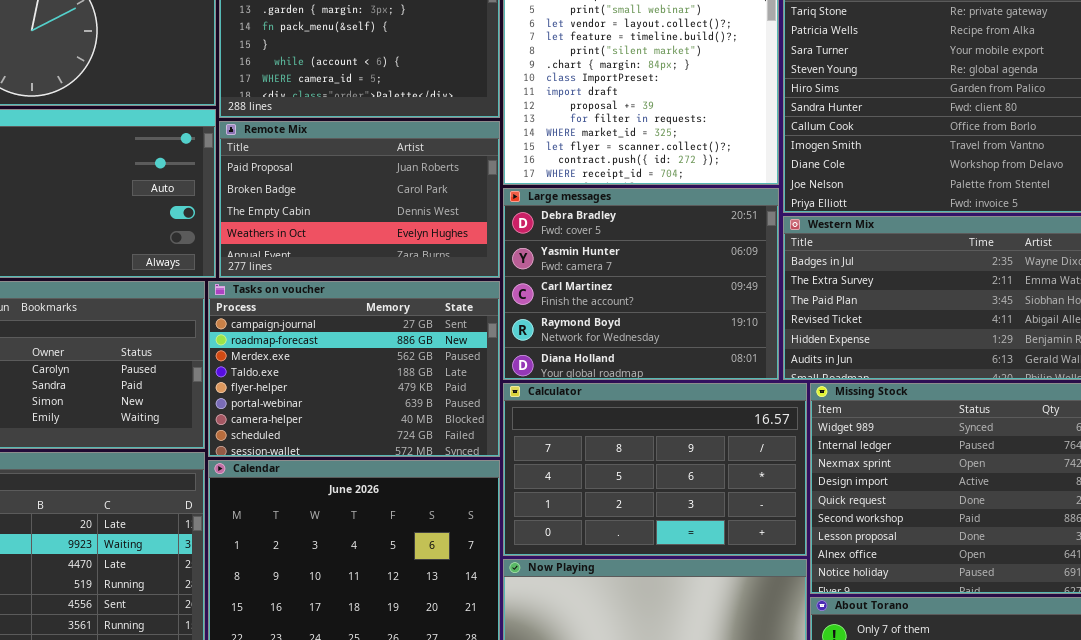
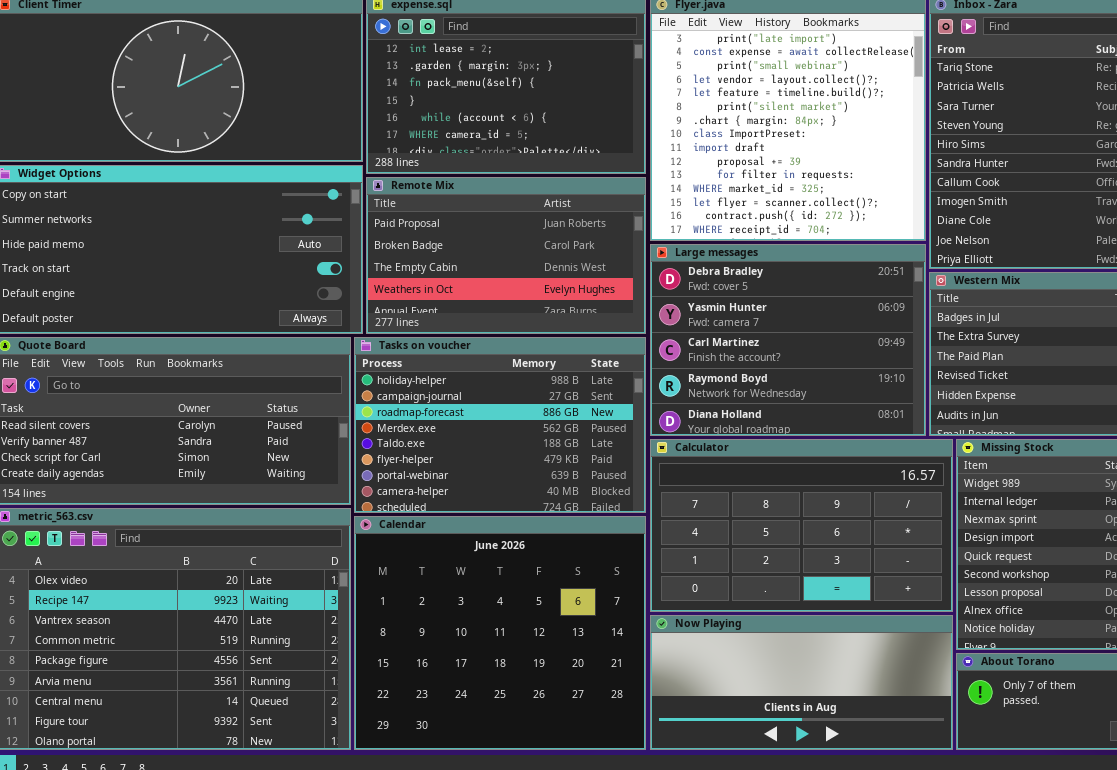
Tasks on voucher: [208,281,500,457] -> [354,337,646,513], scrolled up 1 row

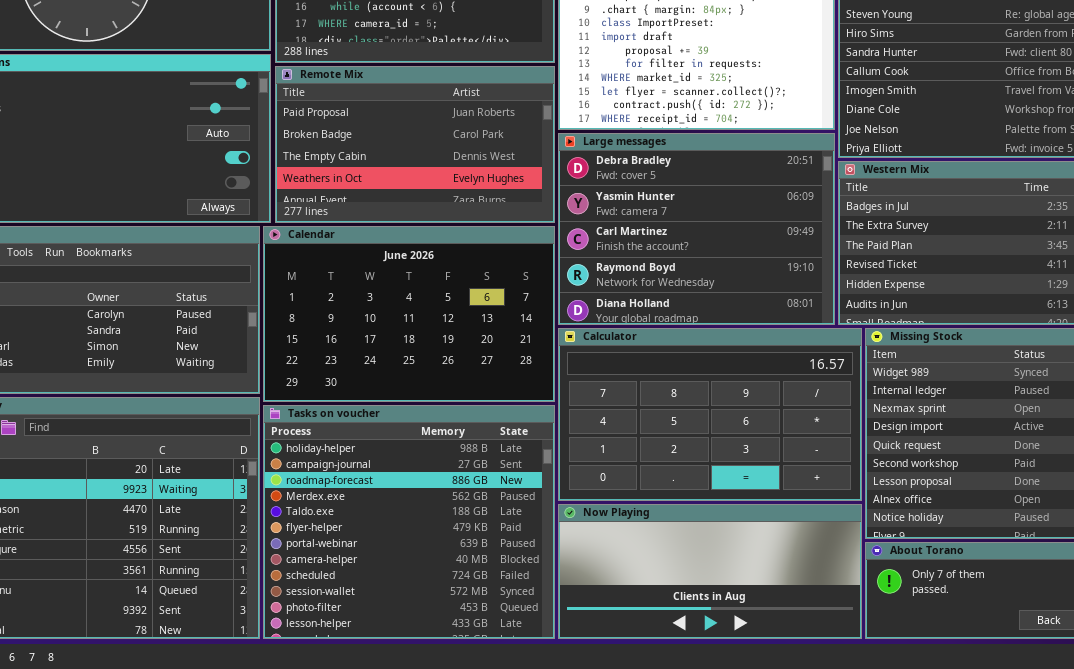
Tasks on voucher: [354,337,646,513] -> [263,405,555,639], moved, resized
Calendar: [354,516,646,750] -> [263,226,555,402], moved, resized

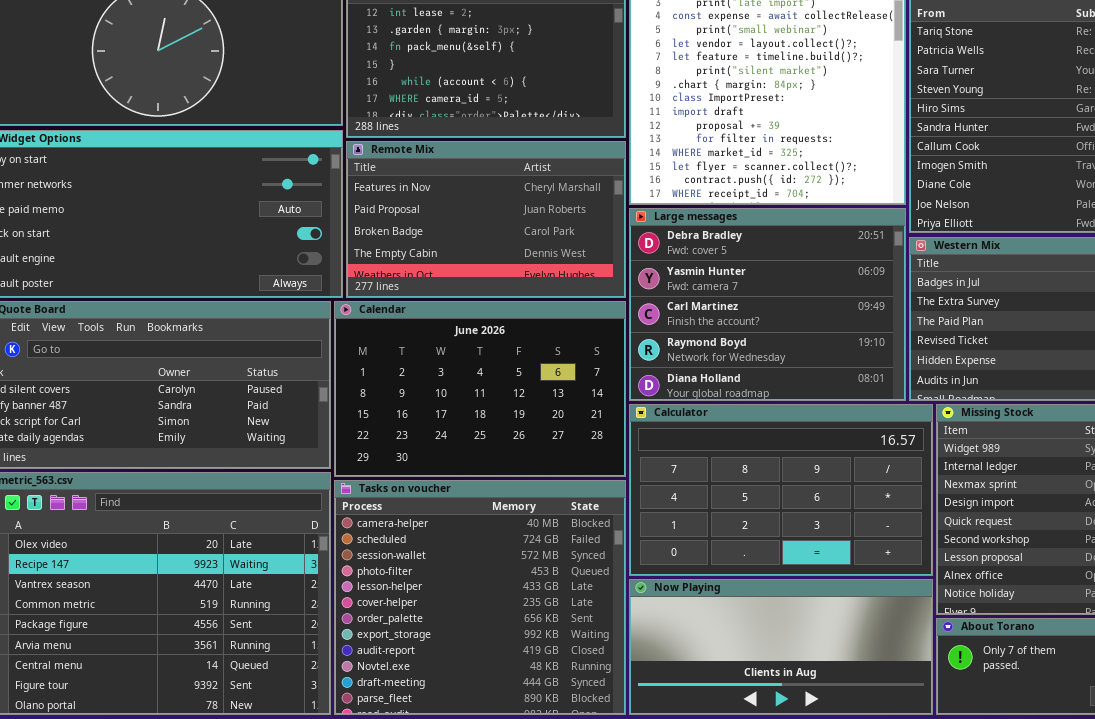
Remote Mix: [275,66,555,223] -> [346,141,626,298], scrolled up 1 row
Tasks on voucher: [263,405,555,639] -> [334,480,626,715], scrolled down 7 rows

